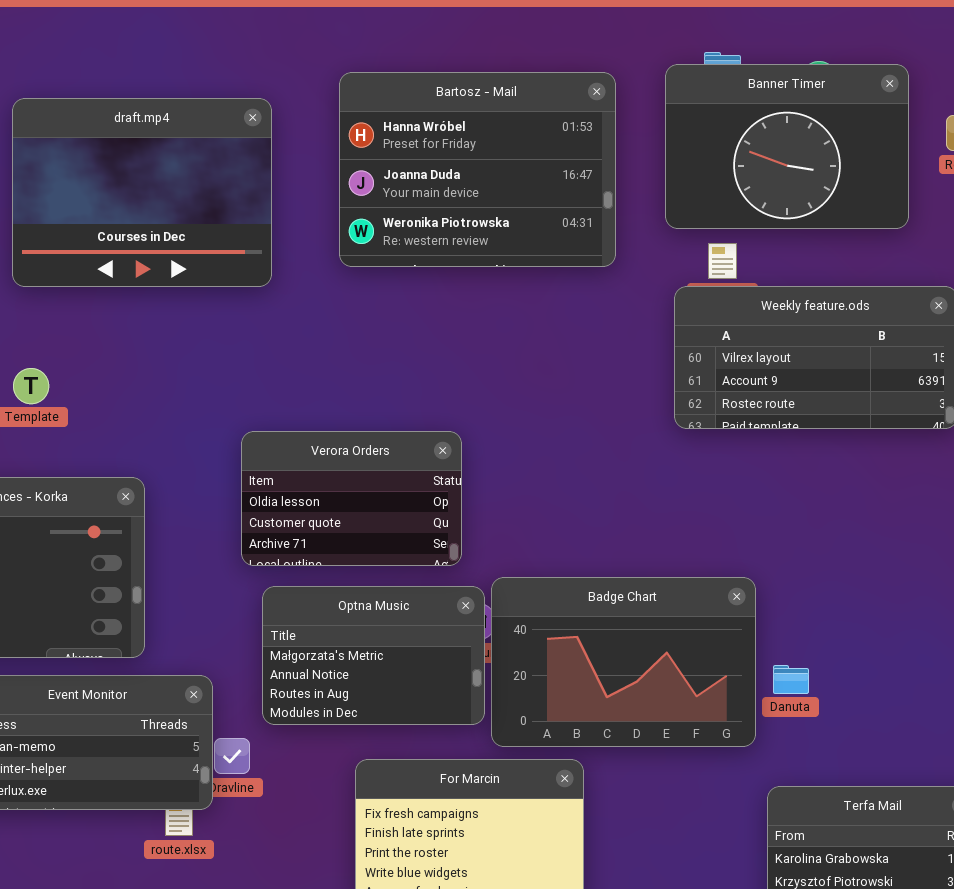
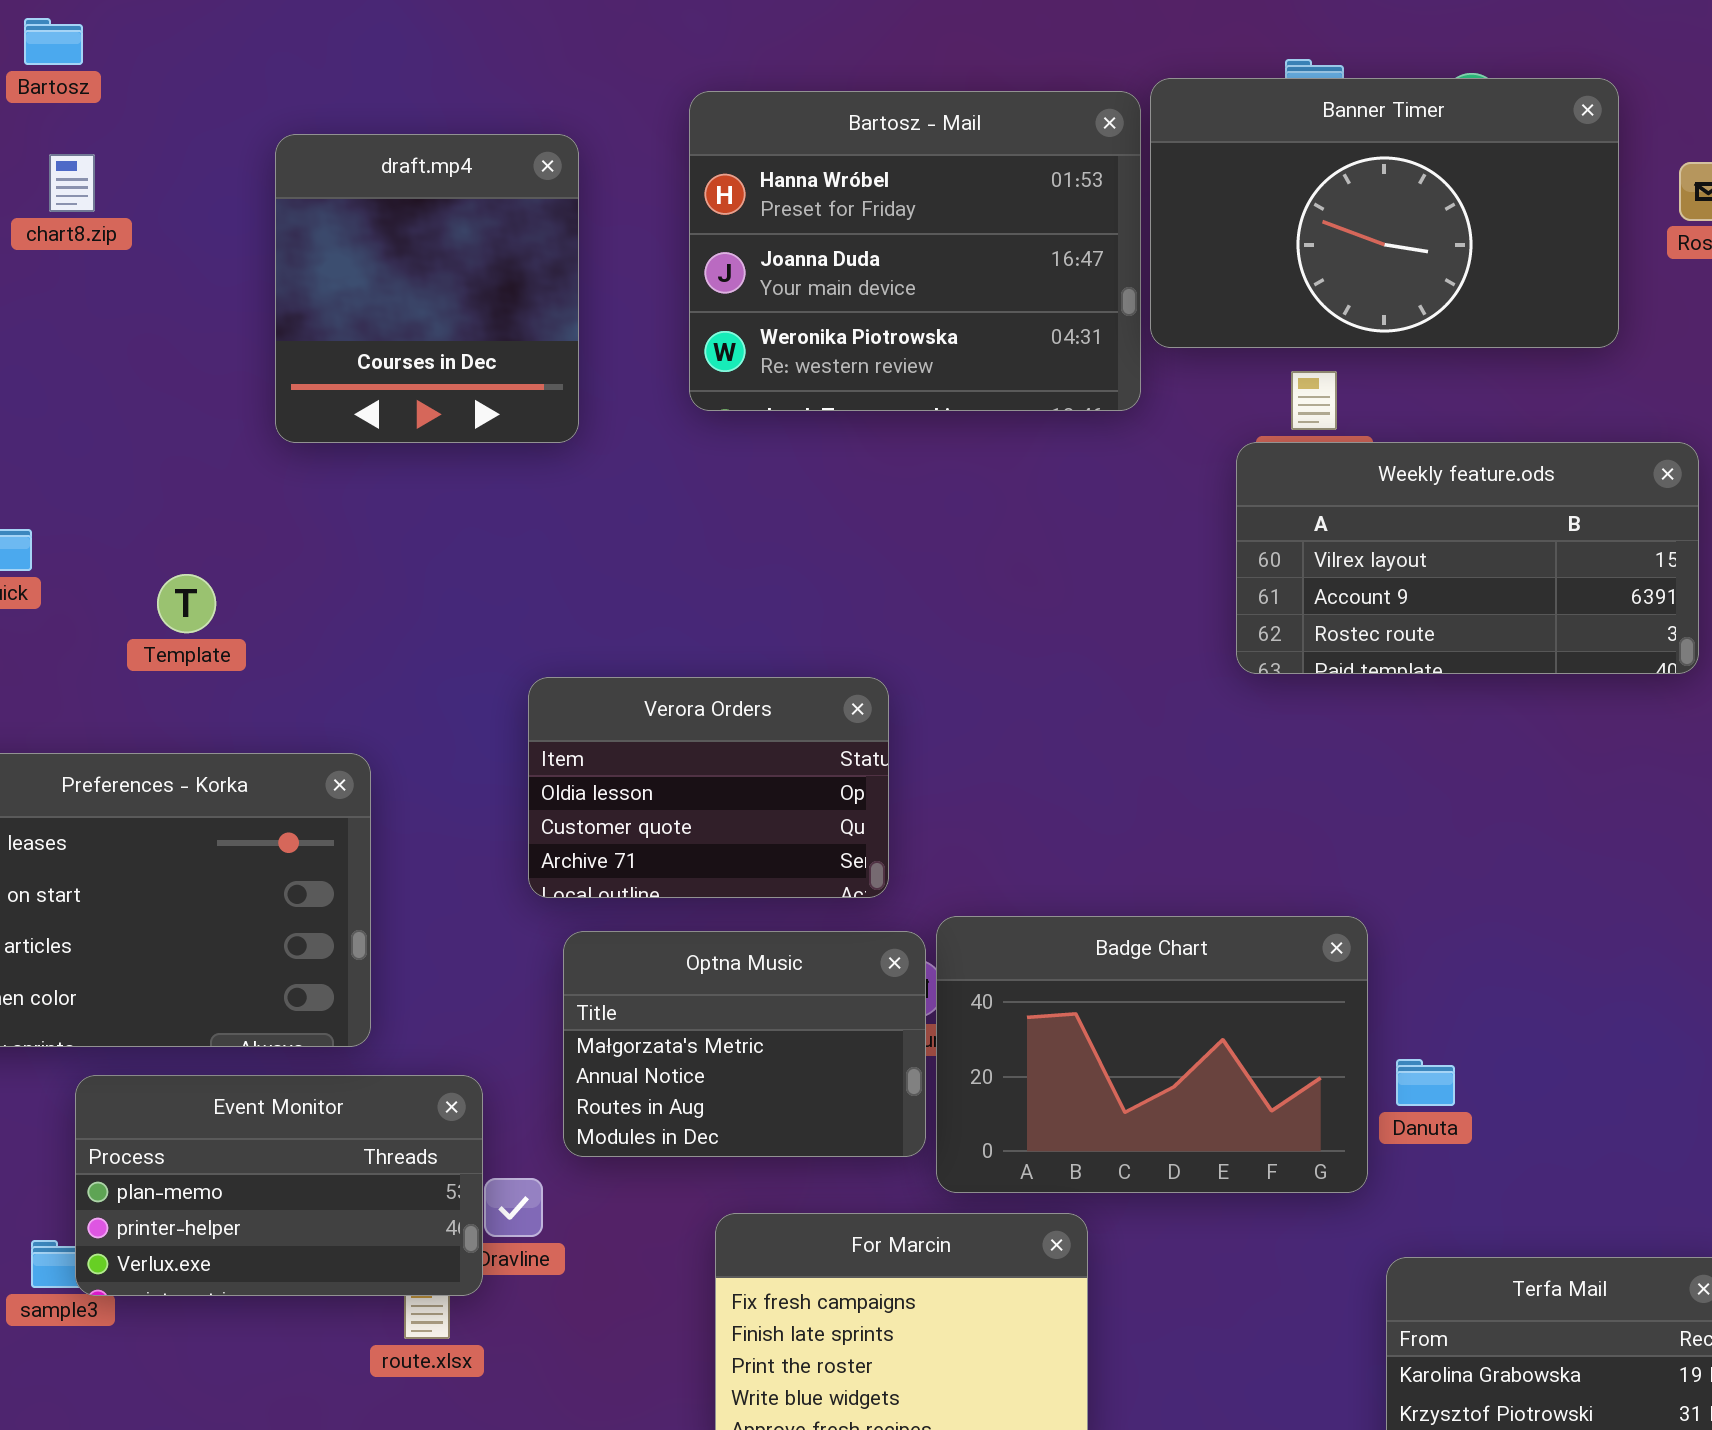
Banner Timer: [665,64,909,229] -> [1150,78,1619,348], resized
draft.mp4: [12,98,272,287] -> [275,134,579,443], resized

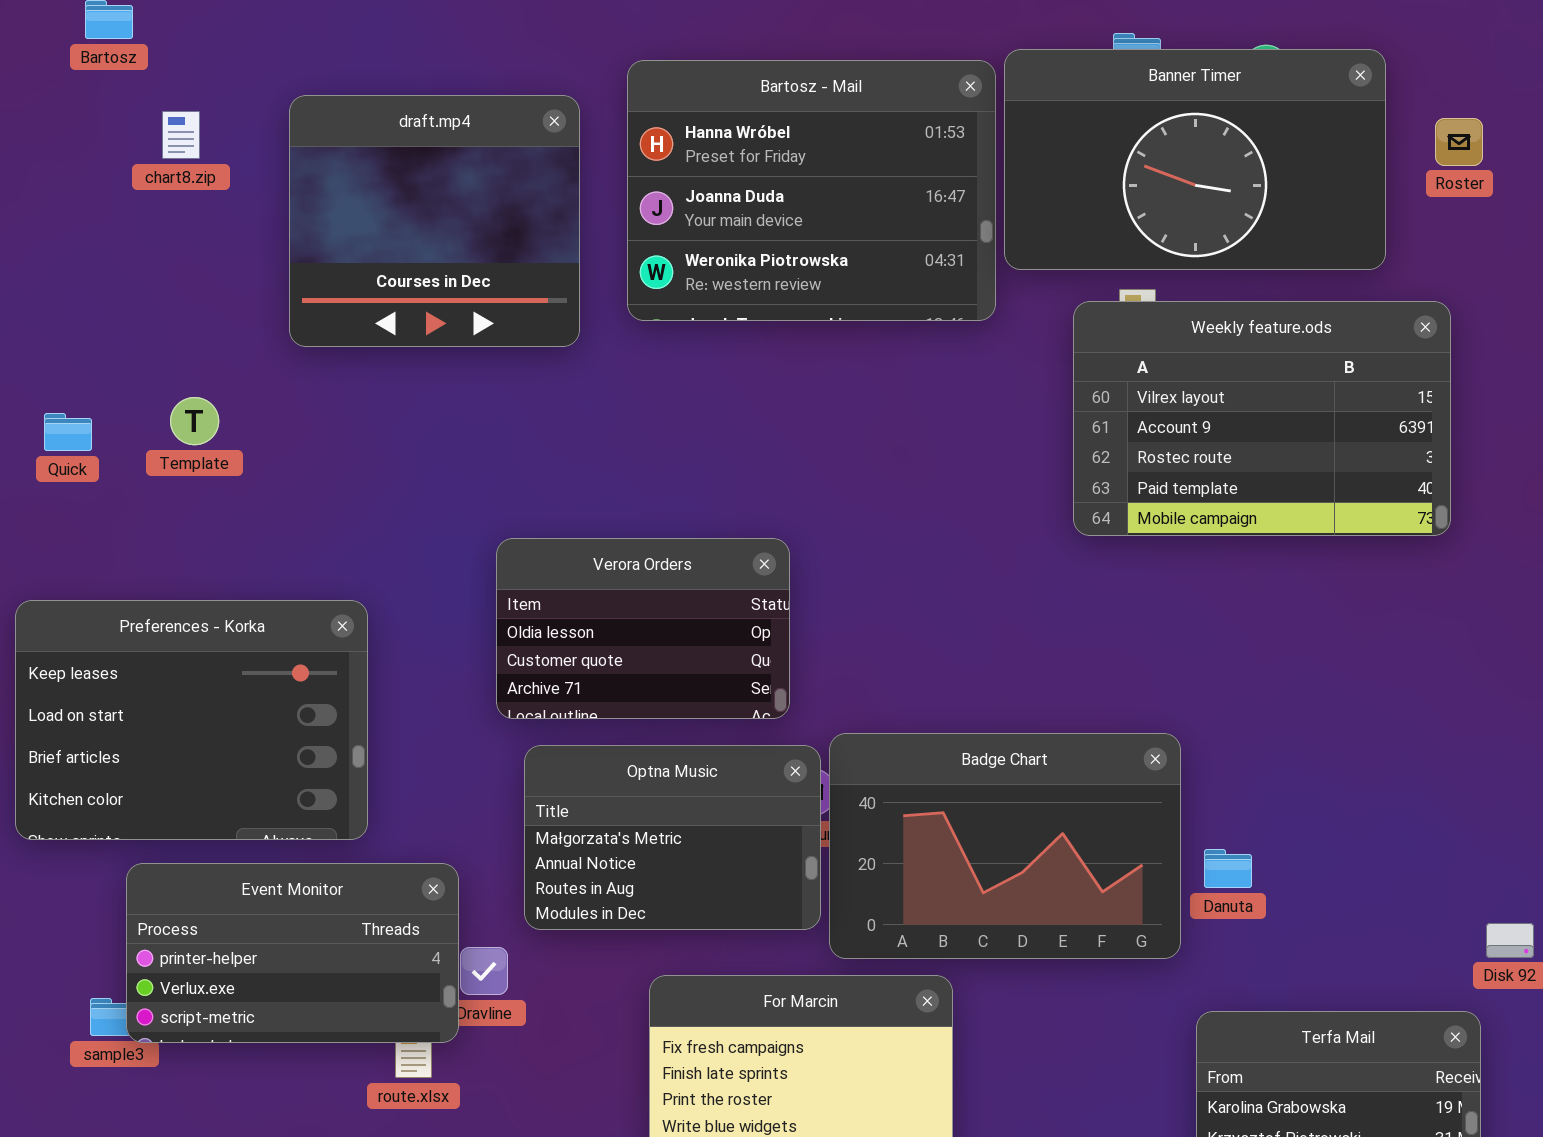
draft.mp4: [275,134,579,443] -> [289,95,580,347], resized
chart8.zip: [49,154,95,212] -> [162,111,200,159], moved
Weekly feature.ods: [1236,442,1699,674] -> [1073,301,1451,536], resized
Template: [157,574,216,633] -> [170,397,219,445], moved
Event Monitor: [75,1075,483,1296] -> [126,863,459,1043], scrolled down 1 row

